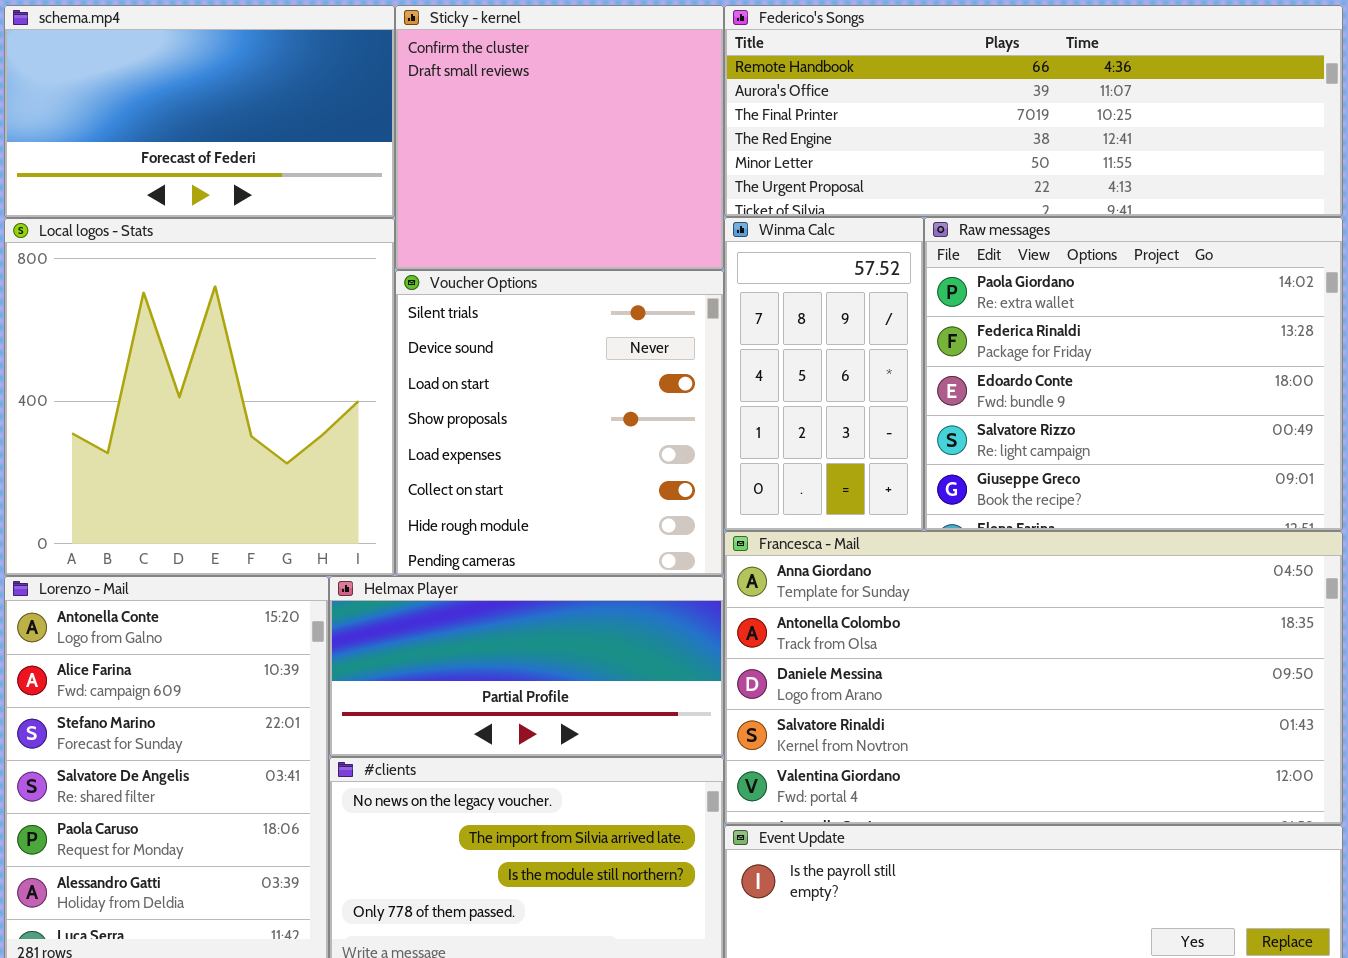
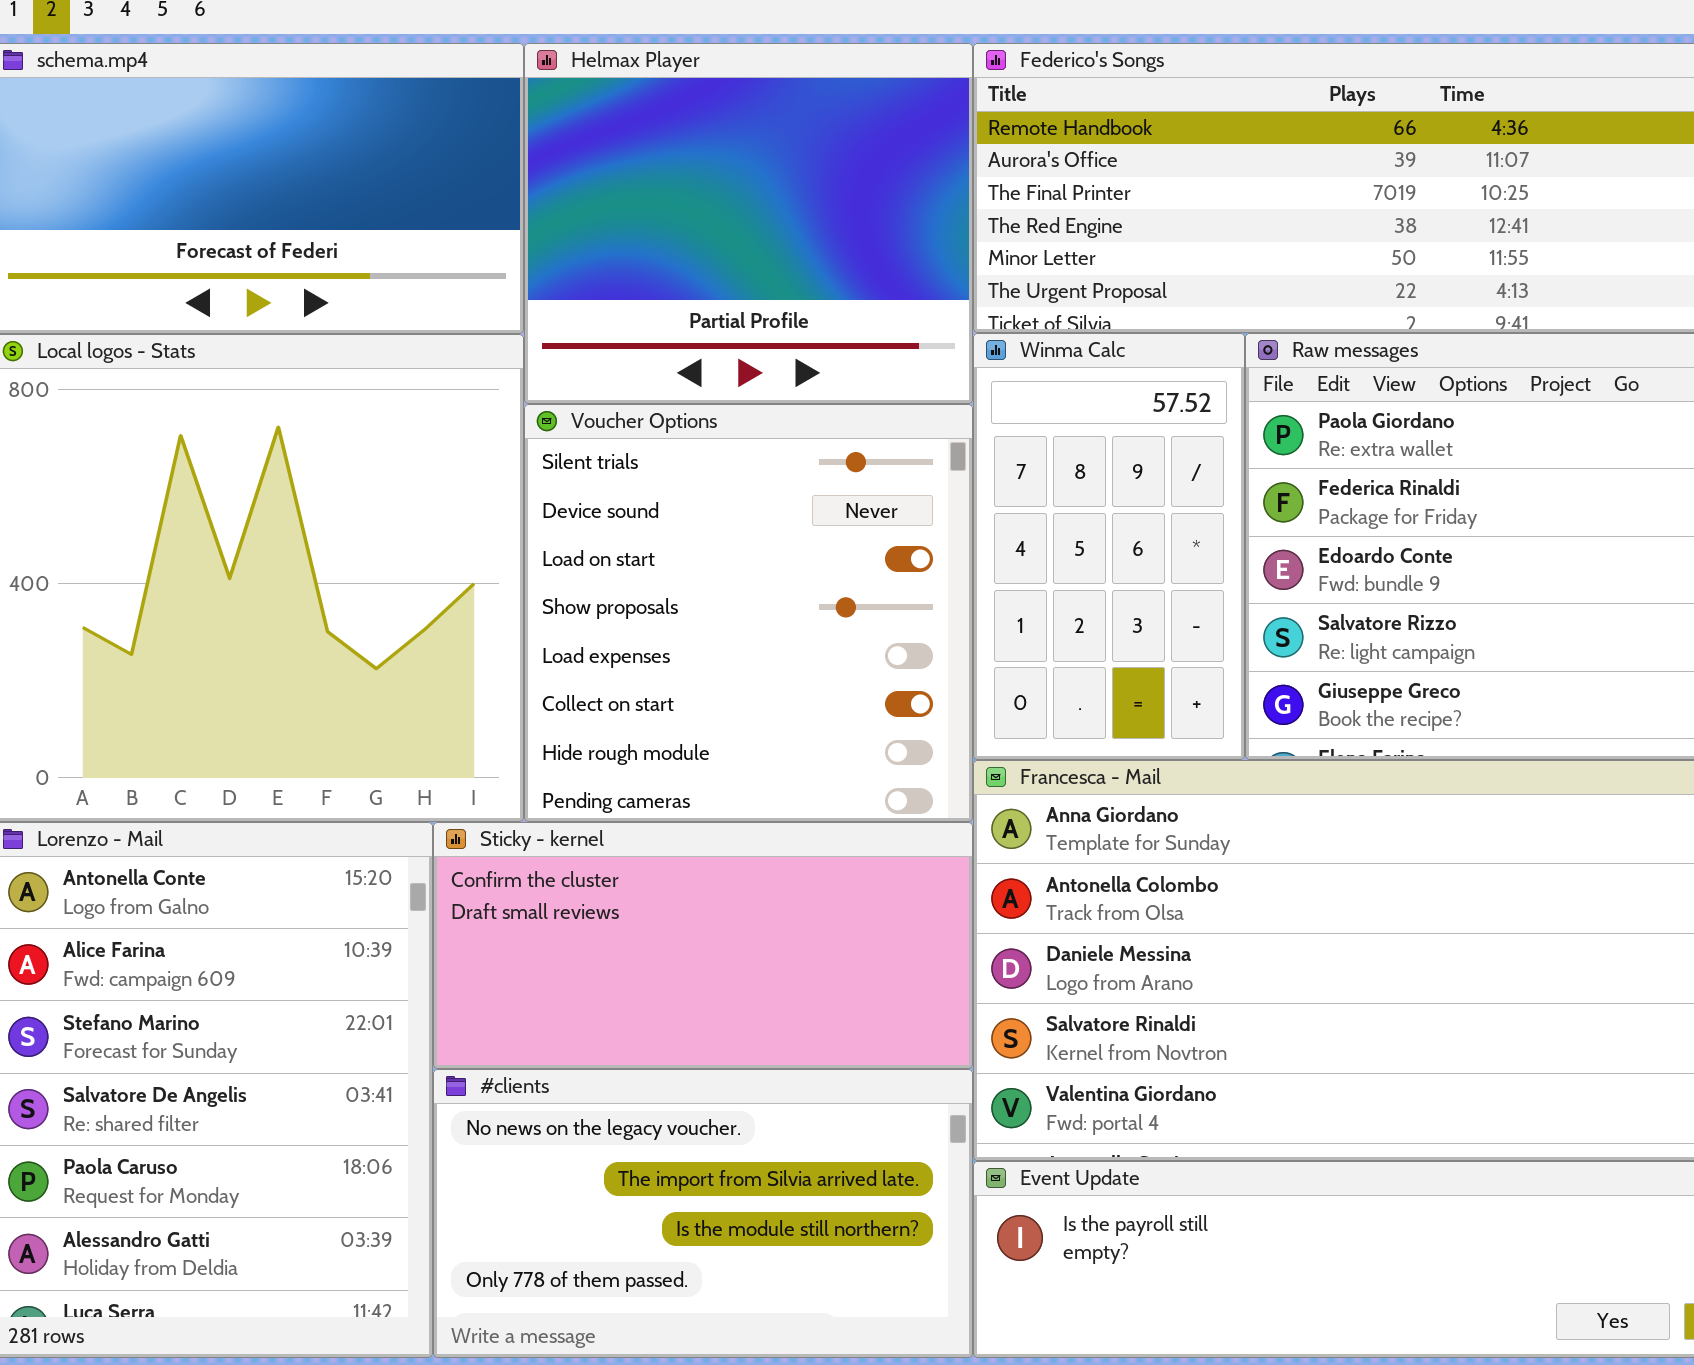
Sticky - kernel: [395,5,724,270] -> [433,822,973,1069], moved, resized
Helmax Player: [329,576,724,757] -> [524,43,973,404], moved, resized

